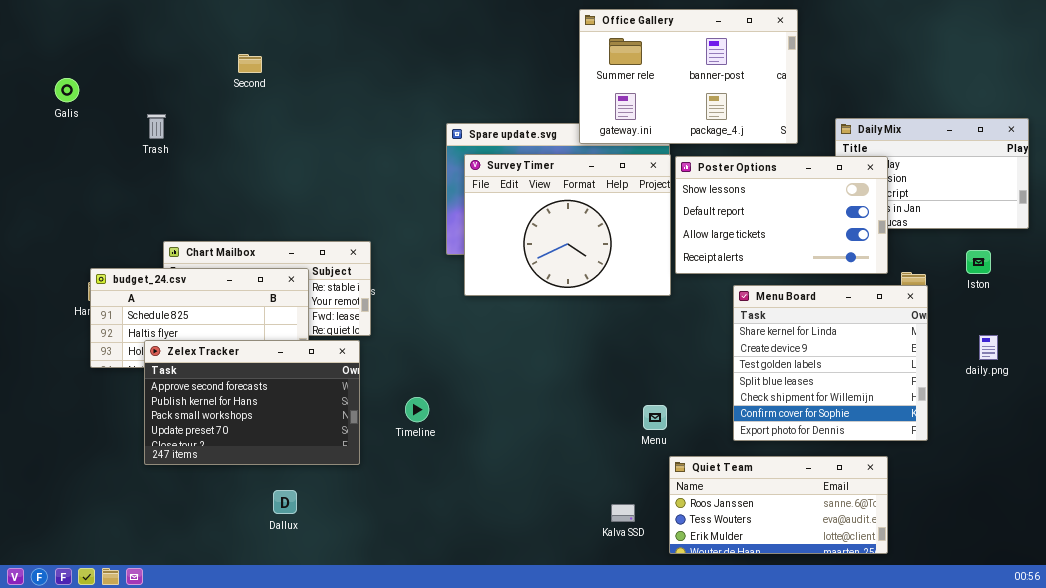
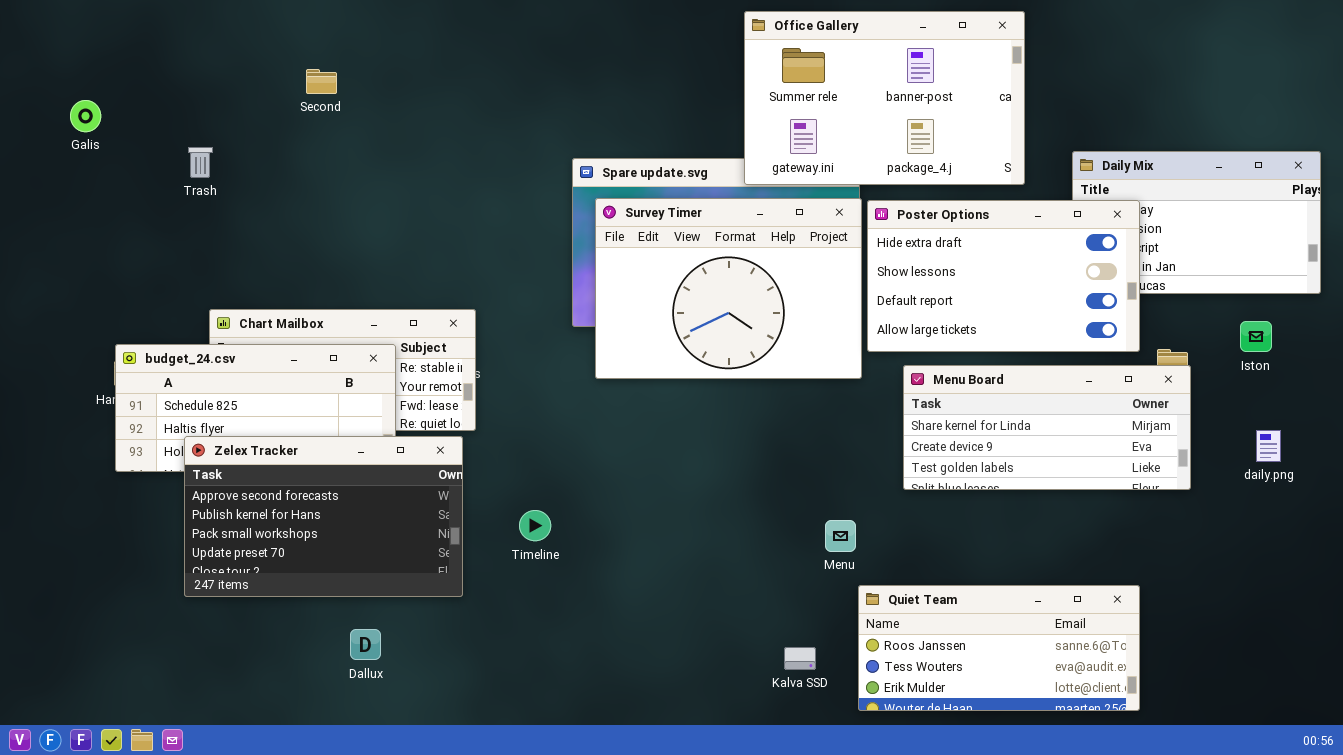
Poster Options: [675,156,888,274] -> [867,200,1140,352], scrolled up 1 row
Menu Board: [733,285,928,441] -> [903,365,1191,490], resized

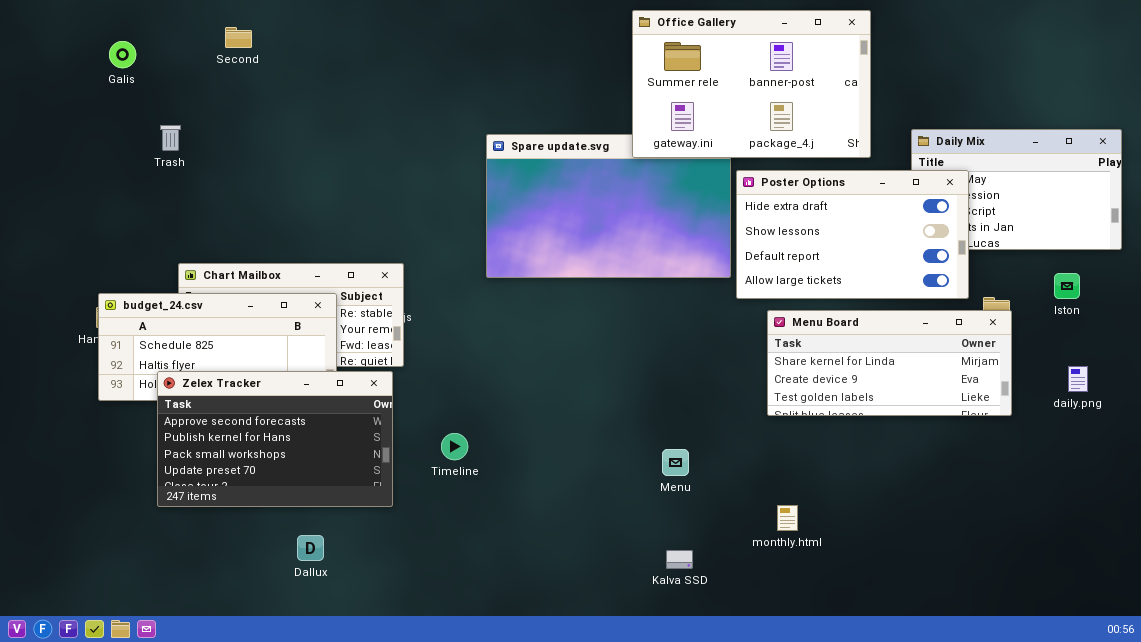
Second: [306,69,337,94] -> [225,27,252,48], moved
Galis: [70,100,101,132] -> [109,41,136,68], moved
Survey Timer: [595,198,862,379] -> none, closed
Menu: [825,520,856,552] -> [662,449,689,476], moved
Quiet Team: [858,585,1140,711] -> none, closed

